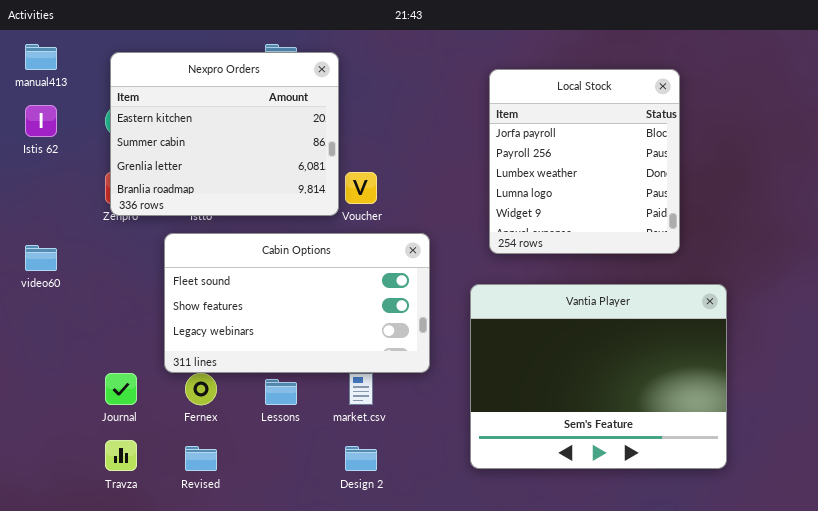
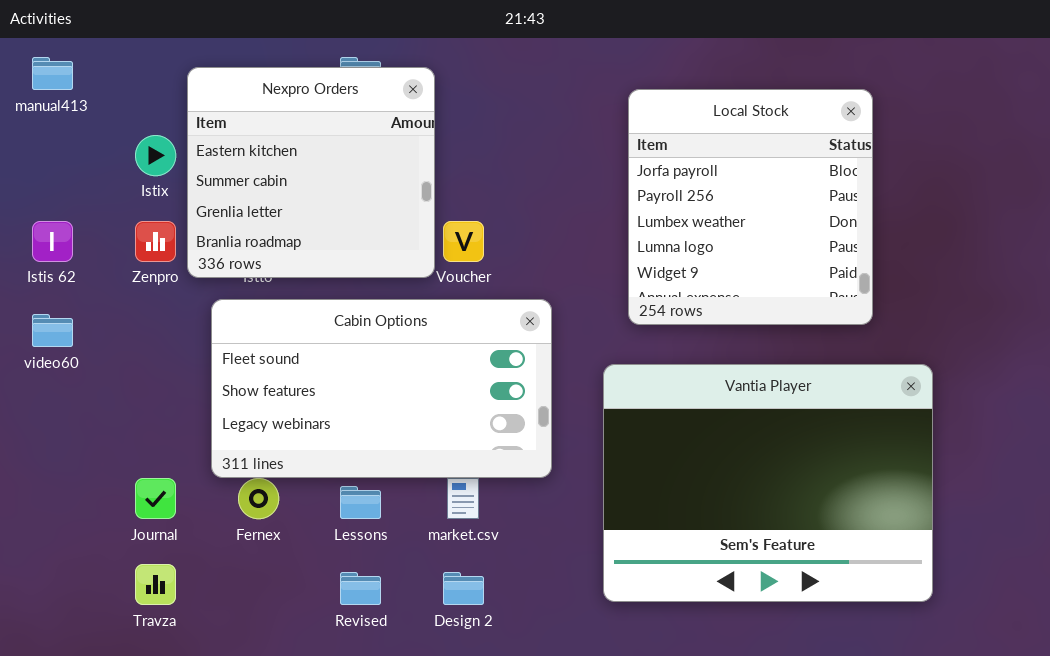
Nexpro Orders: [110,52,339,216] -> [187,67,435,278], resized
Istis 62: [25,105,57,137] -> [32,221,73,262], moved
Revised: [185,446,217,471] -> [340,572,381,605], moved

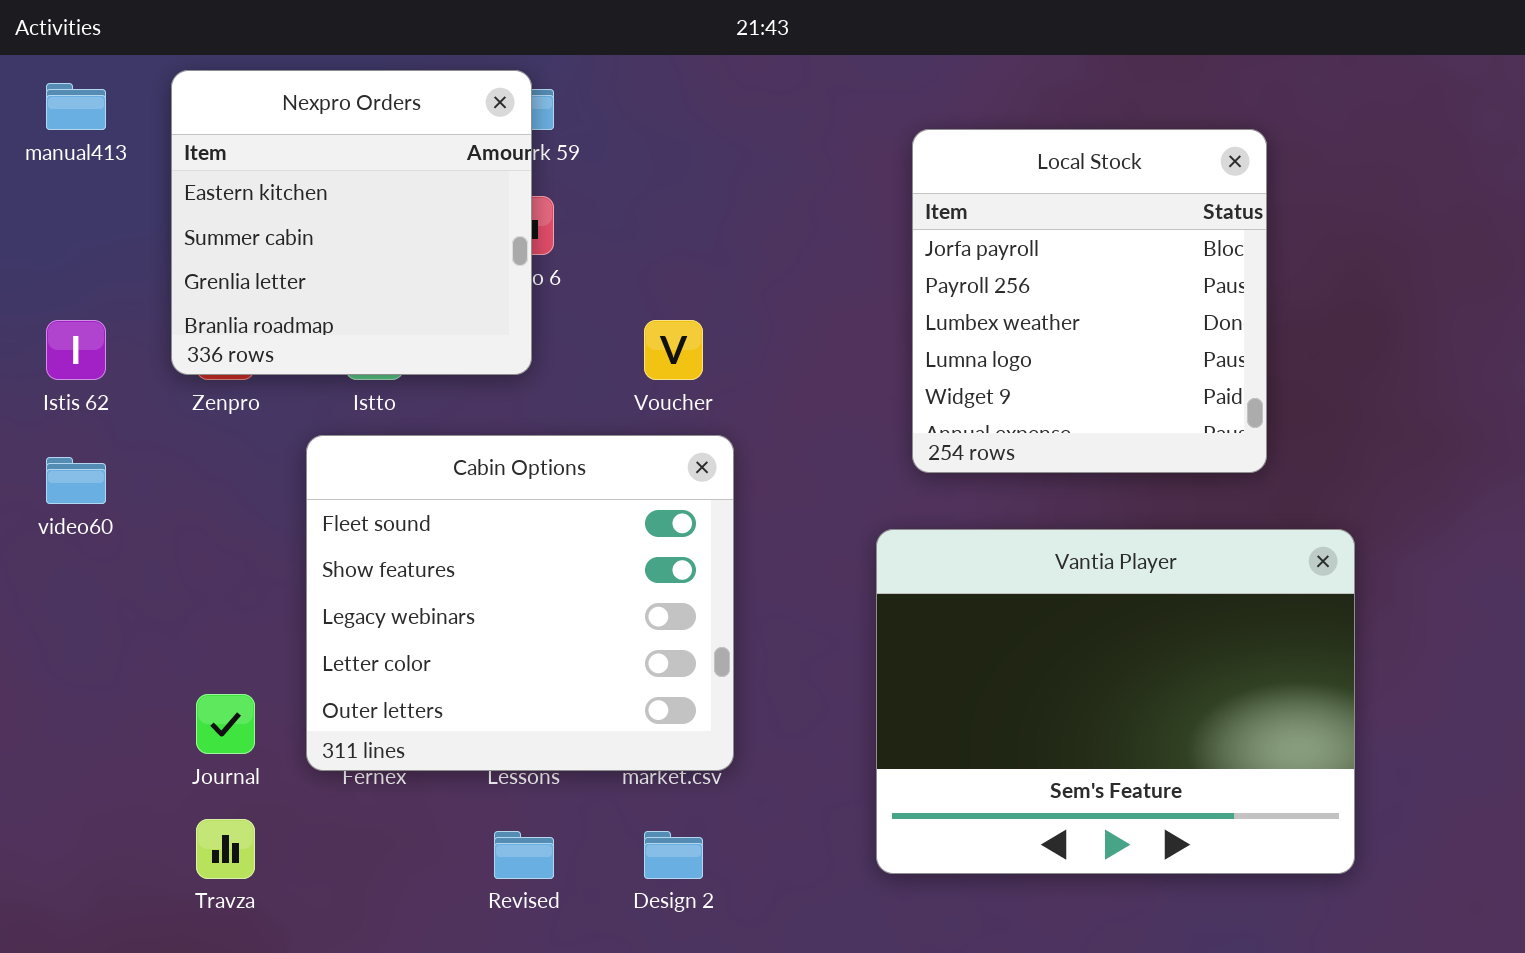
Nexpro Orders: [187,67,435,278] -> [171,70,532,375], moved
Cabin Options: [211,299,552,478] -> [306,435,734,771], resized

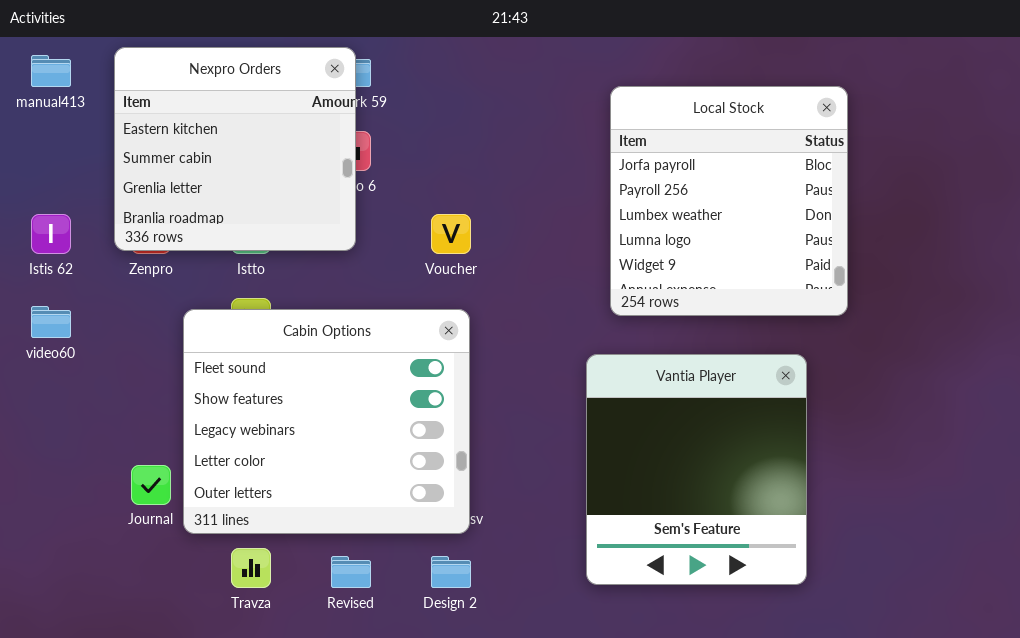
Cabin Options: [306,435,734,771] -> [183,309,470,534], moved
Vantia Player: [876,529,1355,874] -> [586,354,807,585], resized
Travza: [196,819,255,879] -> [231,548,271,588], moved

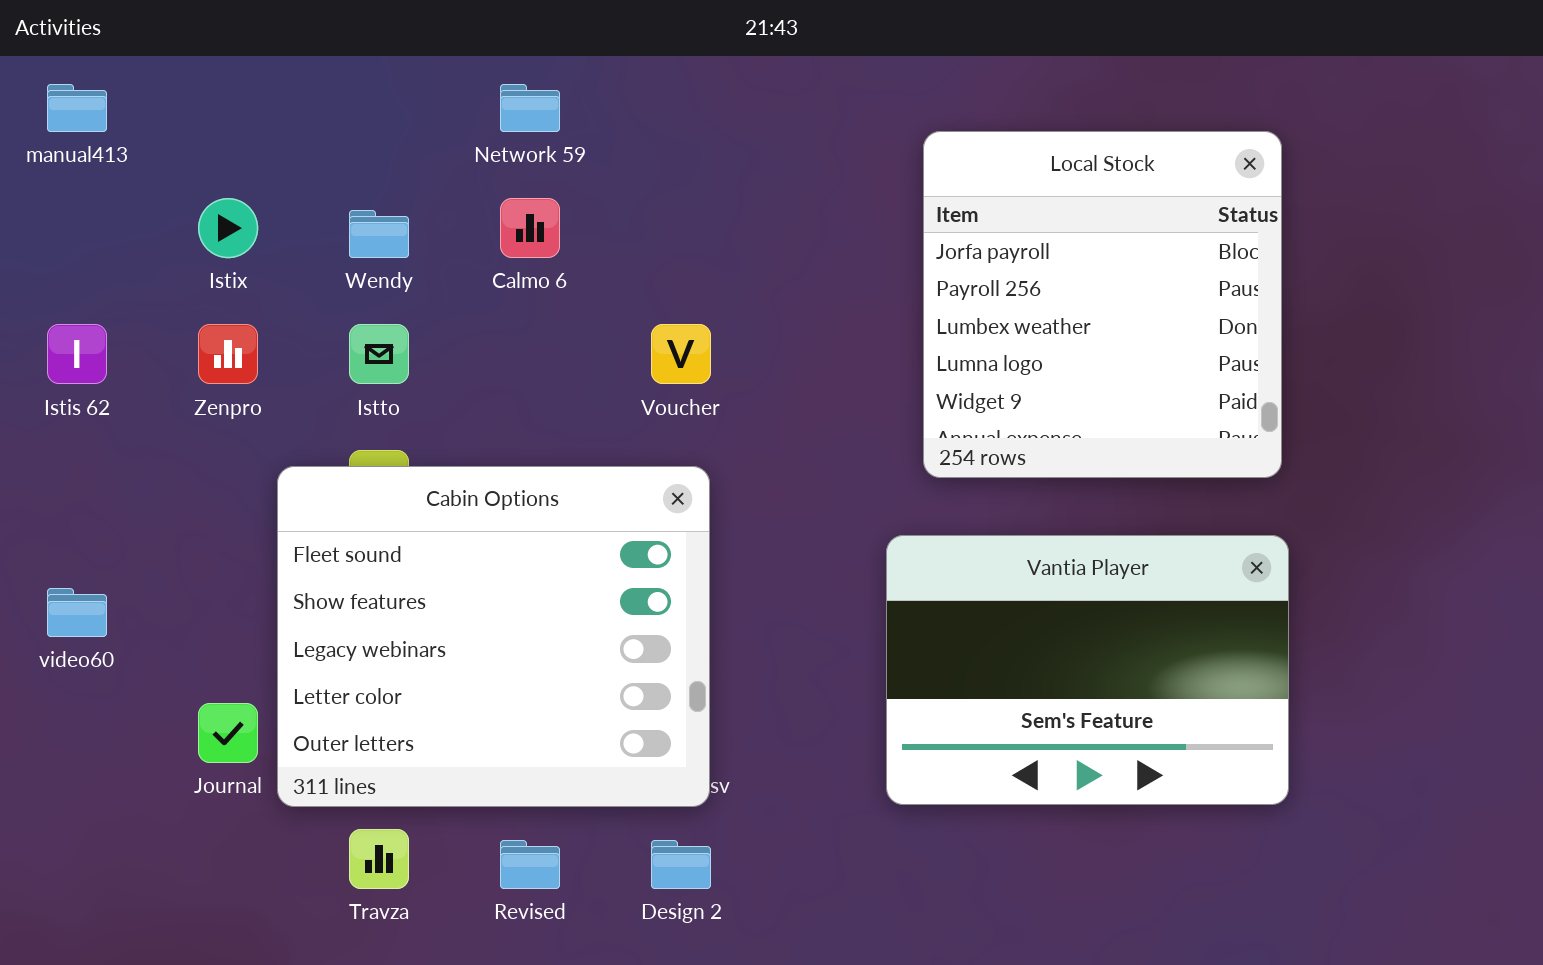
Nexpro Orders: [114,47,356,251] -> none, closed
video60: [31,306,71,338] -> [47,588,107,637], moved
Vantia Player: [586,354,807,585] -> [886,535,1289,805], resized

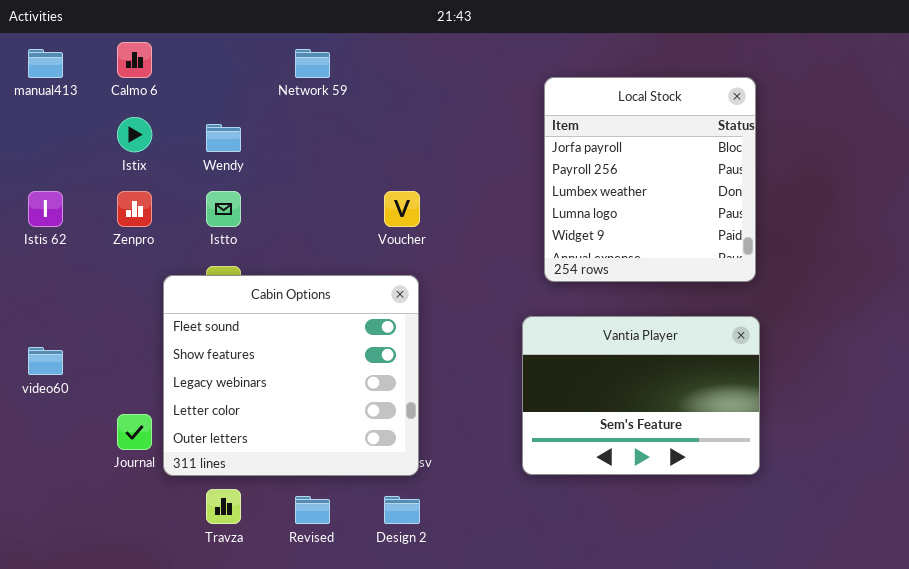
Calmo 6: [500,198,560,258] -> [117,42,152,78], moved

